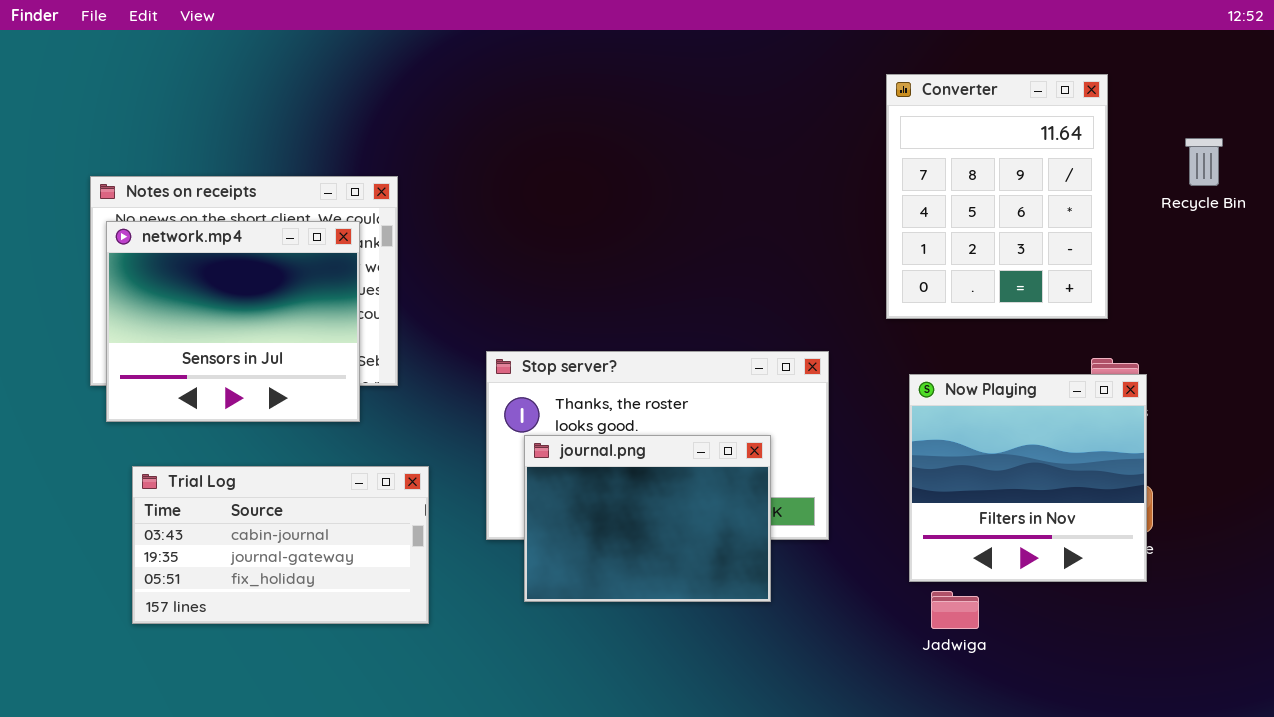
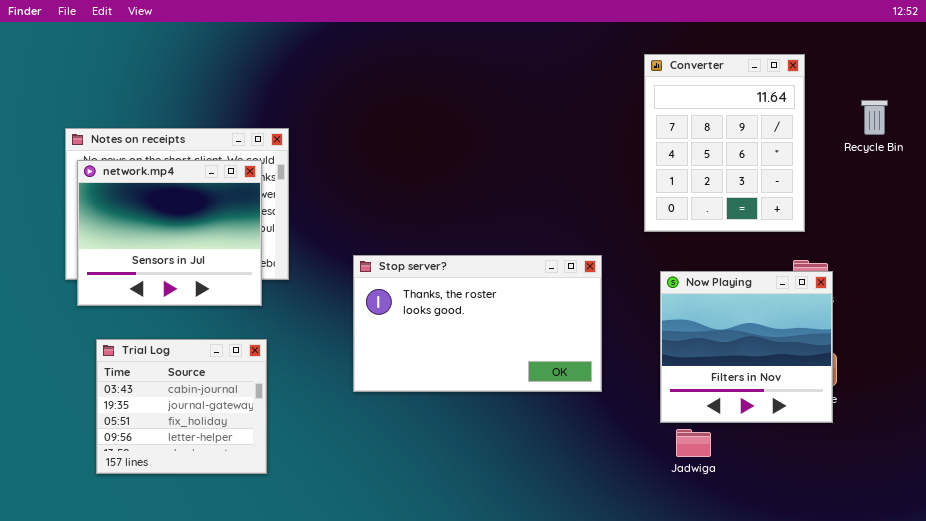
journal.png: [524,435,771,602] -> none, closed
Trial Log: [132,466,429,624] -> [96,339,267,474], resized

